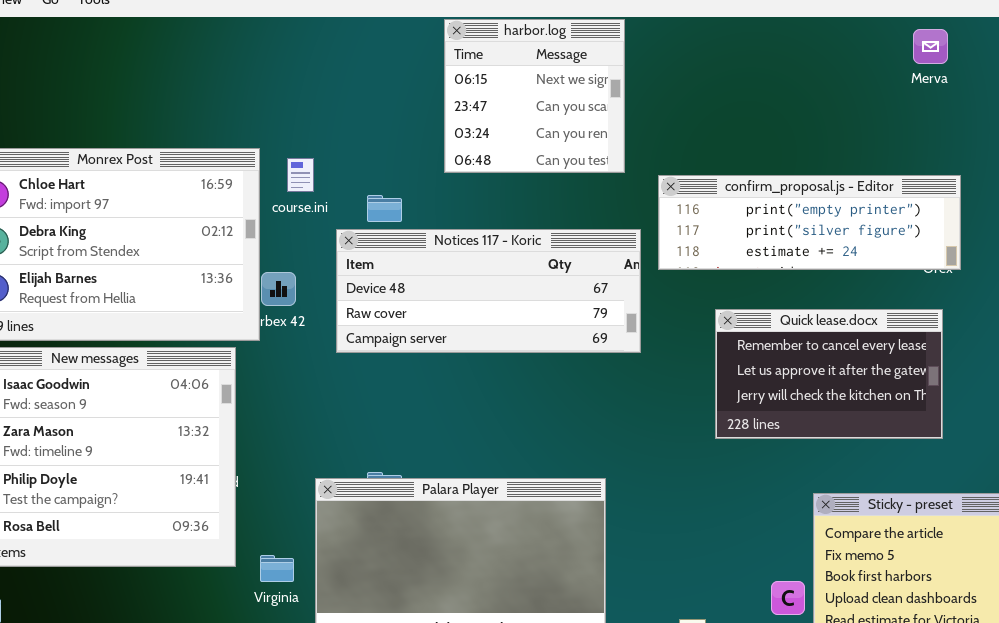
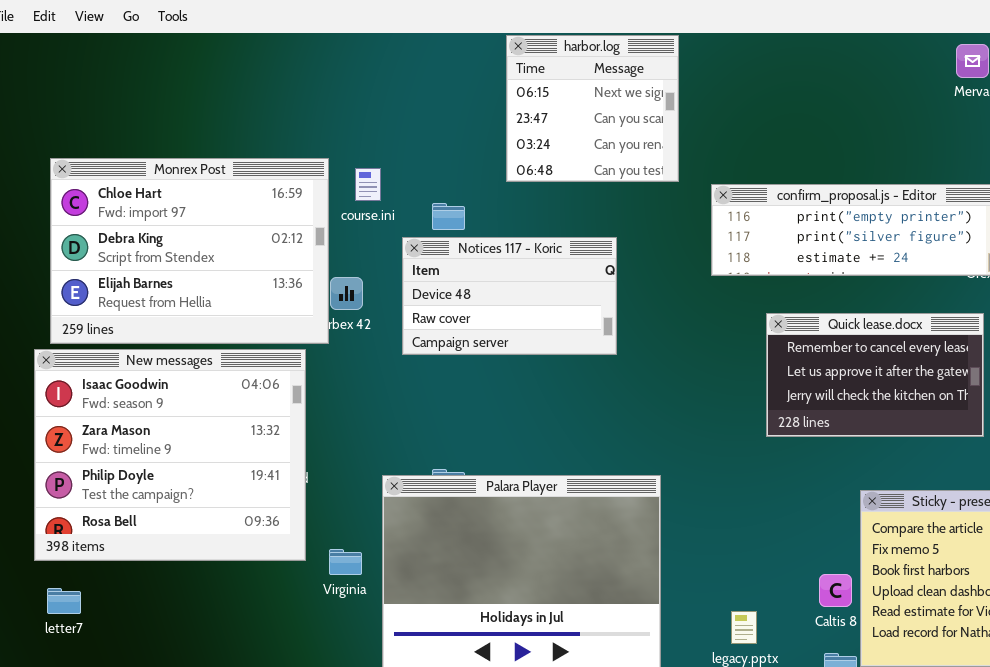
Notices 117 - Koric: [336,229,641,353] -> [402,237,617,355], resized

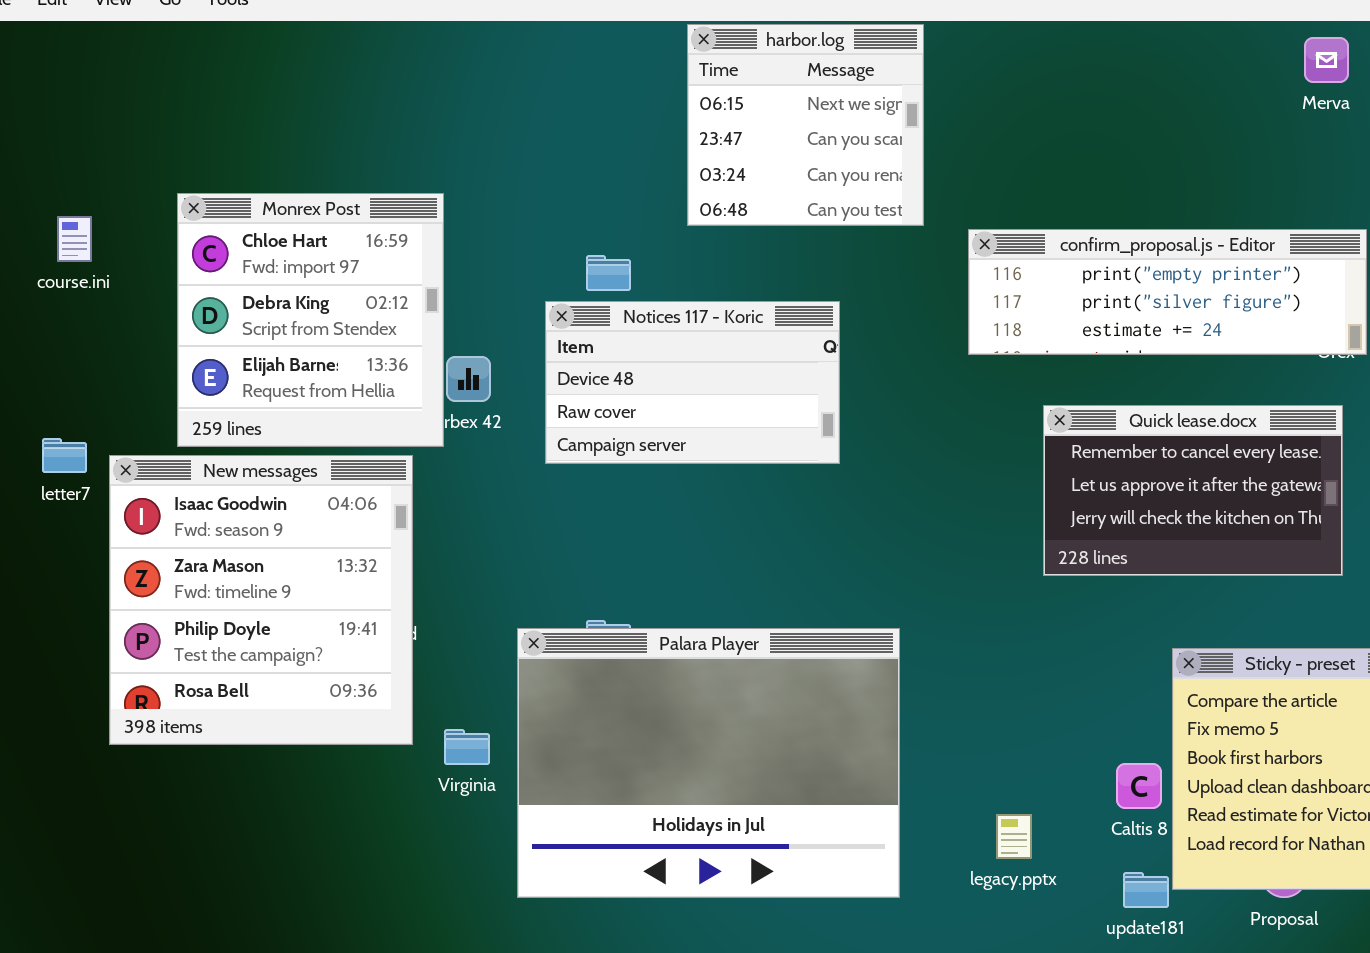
Monrex Post: [50,158,329,344] -> [177,193,444,447], resized
course.ini: [355,168,381,201] -> [57,216,92,262], moved
New messages: [34,349,306,561] -> [109,455,413,745], resized
letter7: [47,588,81,614] -> [42,438,87,473], moved

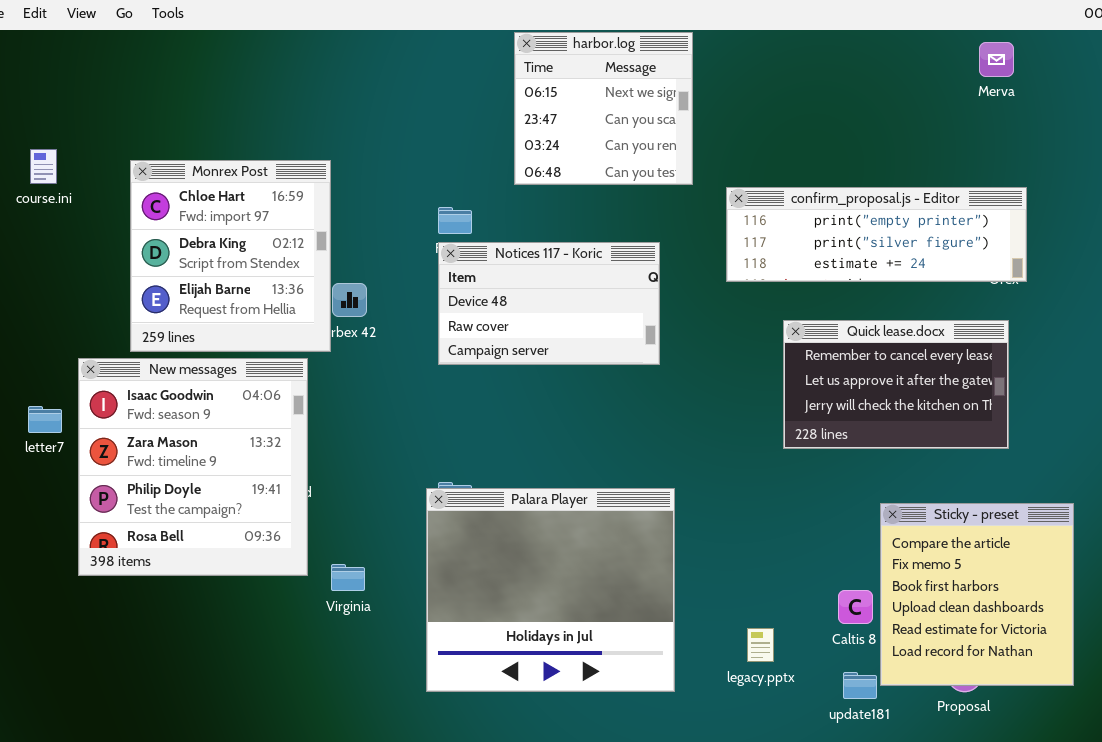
course.ini: [57,216,92,262] -> [30,149,57,184], moved
Notices 117 - Koric: [545,301,840,464] -> [438,242,660,365], moved
letter7: [42,438,87,473] -> [28,406,62,433], moved
Palara Player: [517,628,900,898] -> [426,488,675,692], resized

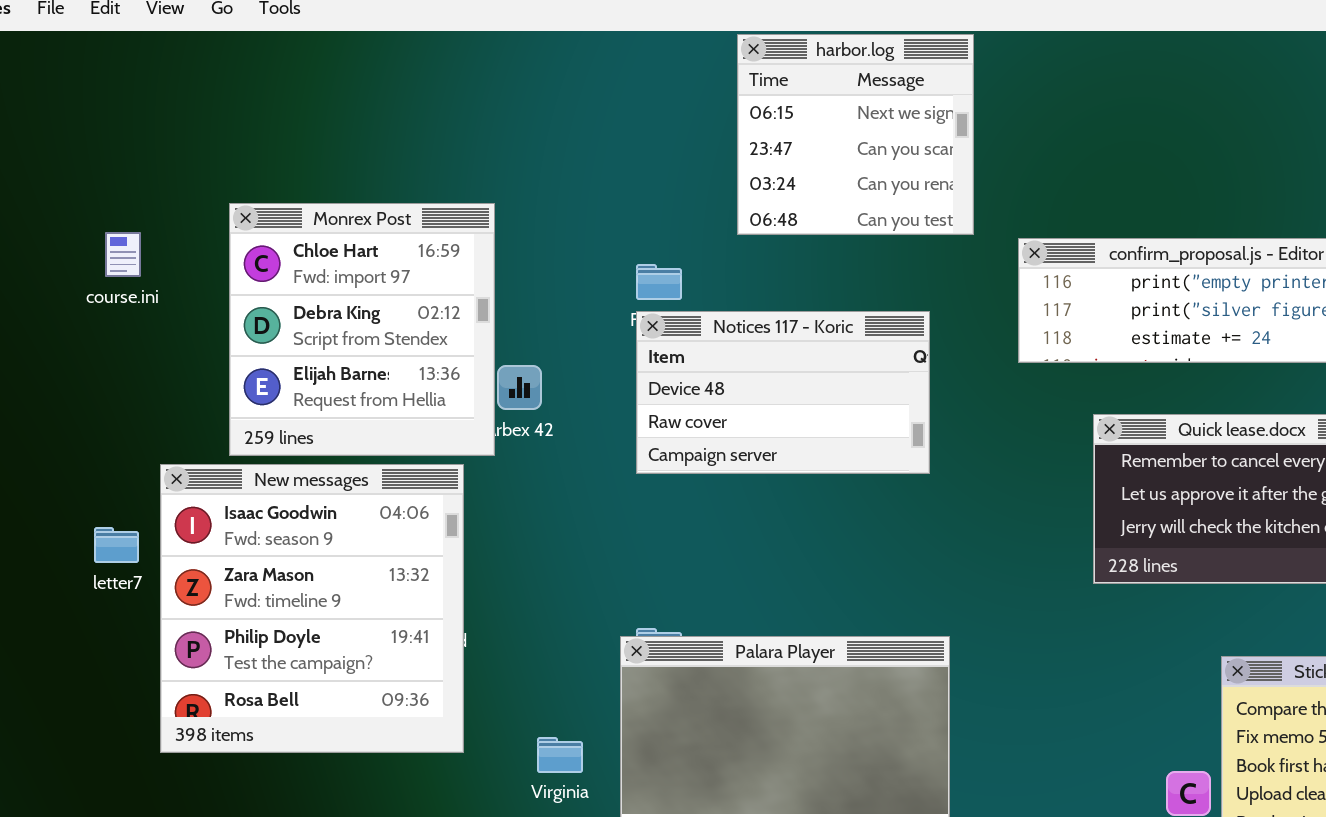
course.ini: [30,149,57,184] -> [105,232,141,277], moved
Virginia: [331,564,365,591] -> [537,737,583,773], moved

